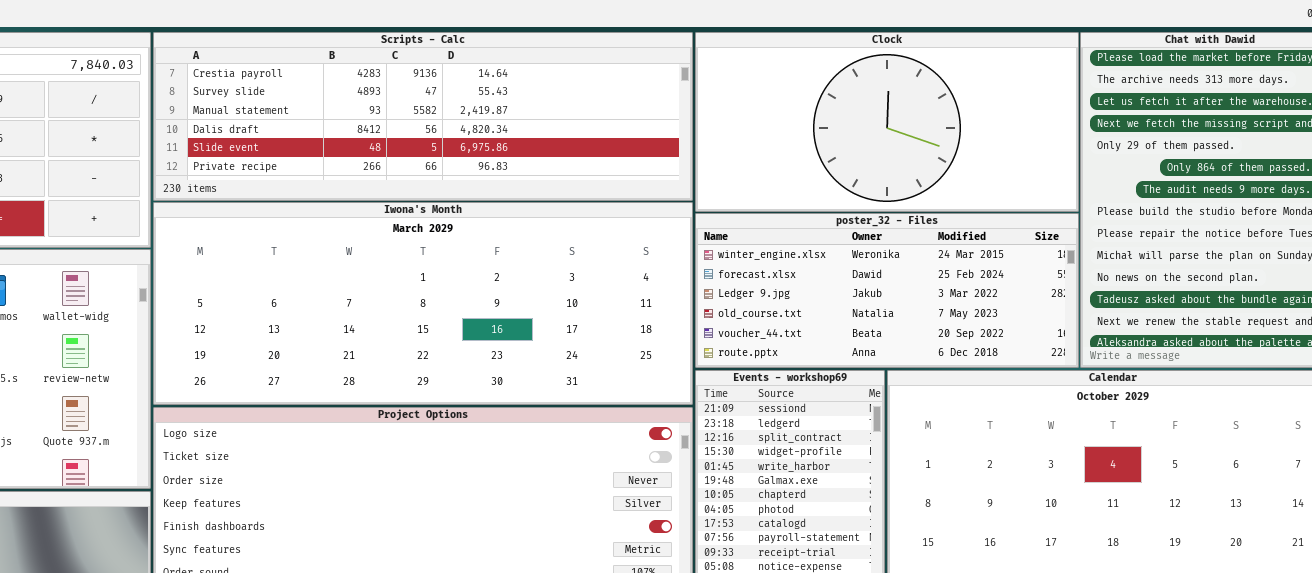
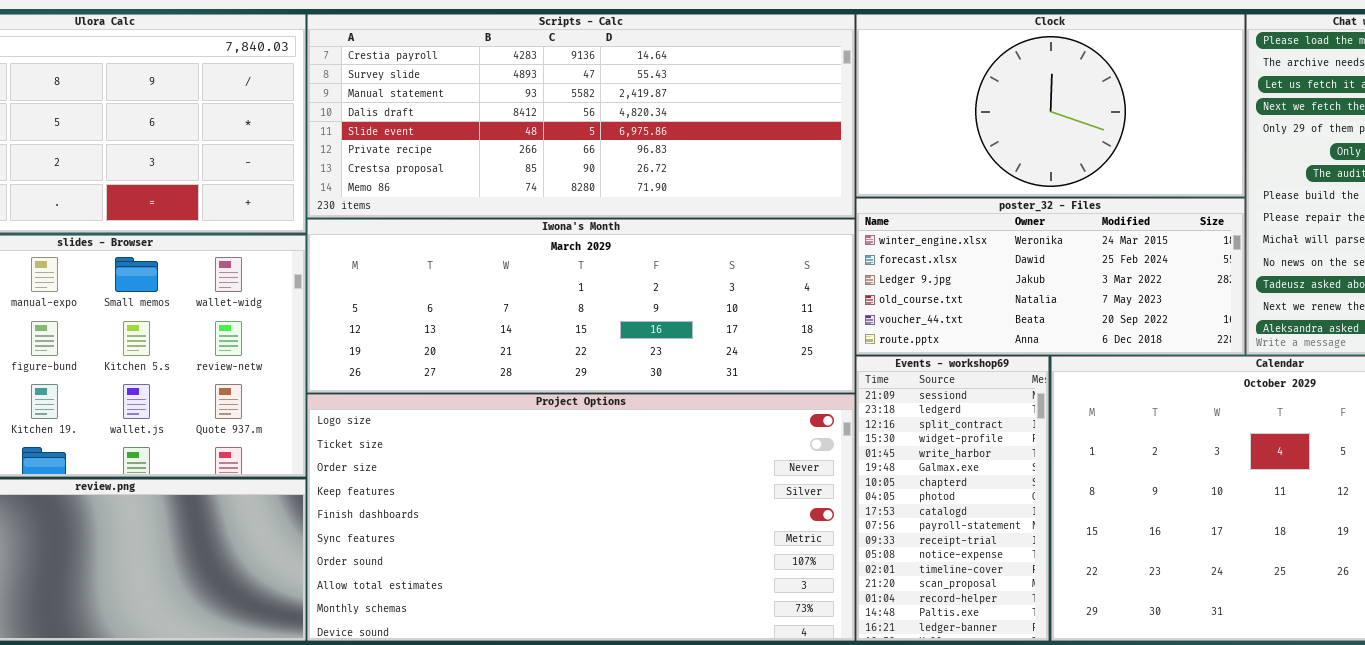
Scripts - Calc: [153,32,693,201] -> [307,14,855,218], resized
Iwona's Month: [153,202,693,405] -> [307,219,855,393], resized

